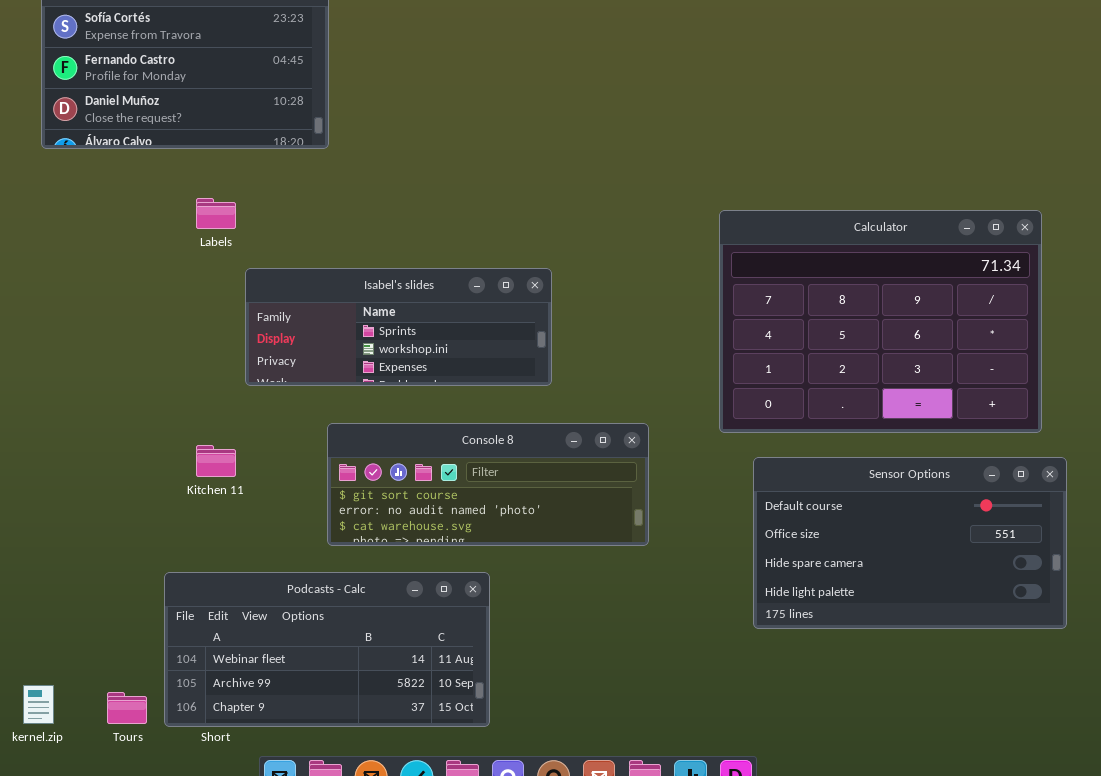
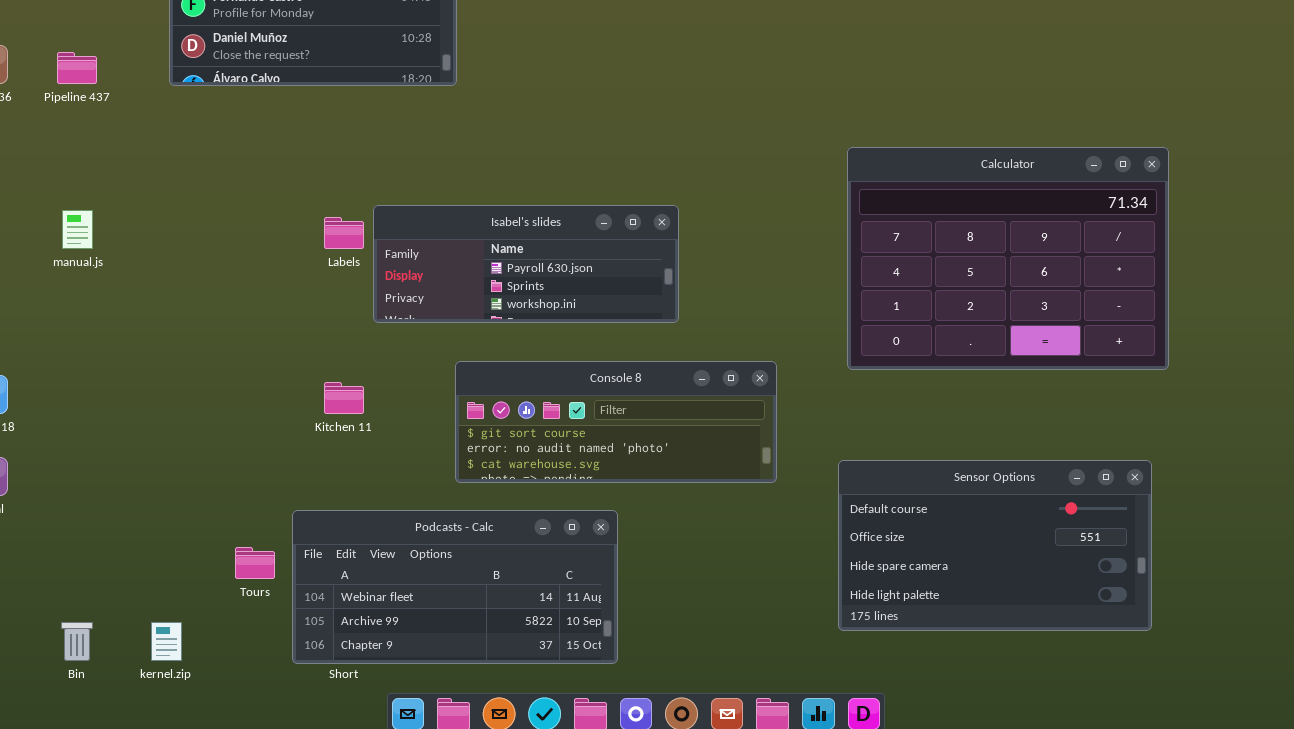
Labels: [196,198,236,229] -> [324,217,364,249], moved
Isabel's slides: [245,268,552,386] -> [373,205,679,323], scrolled up 1 row
Sensor Options: [753,457,1067,629] -> [838,460,1152,631], moved
Tours: [107,692,147,724] -> [235,547,275,579], moved

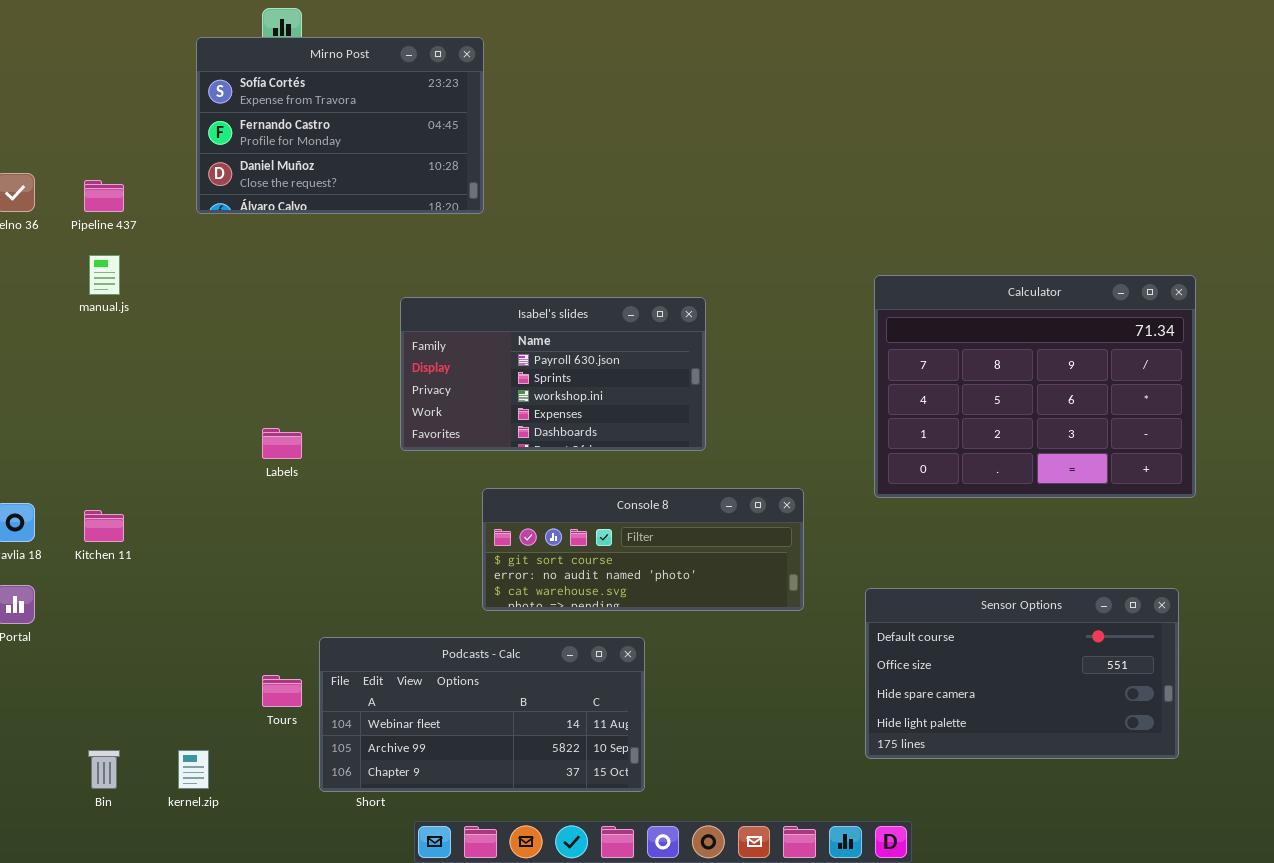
Isabel's slides: [373,205,679,323] -> [400,297,706,451], resized
manual.js: [62,210,93,249] -> [89,255,120,295], moved
Labels: [324,217,364,249] -> [262,428,302,459], moved
Kitchen 11: [324,382,364,414] -> [84,510,124,542], moved

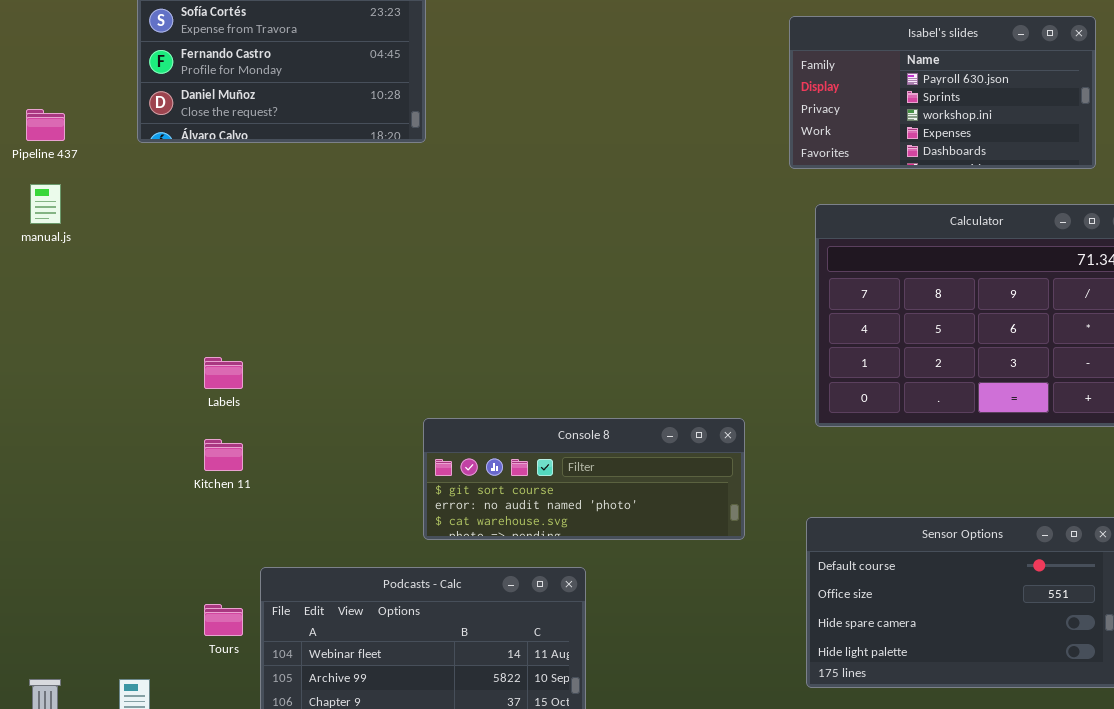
Isabel's slides: [400,297,706,451] -> [789,16,1096,169], moved
Kitchen 11: [84,510,124,542] -> [204,439,243,471], moved

